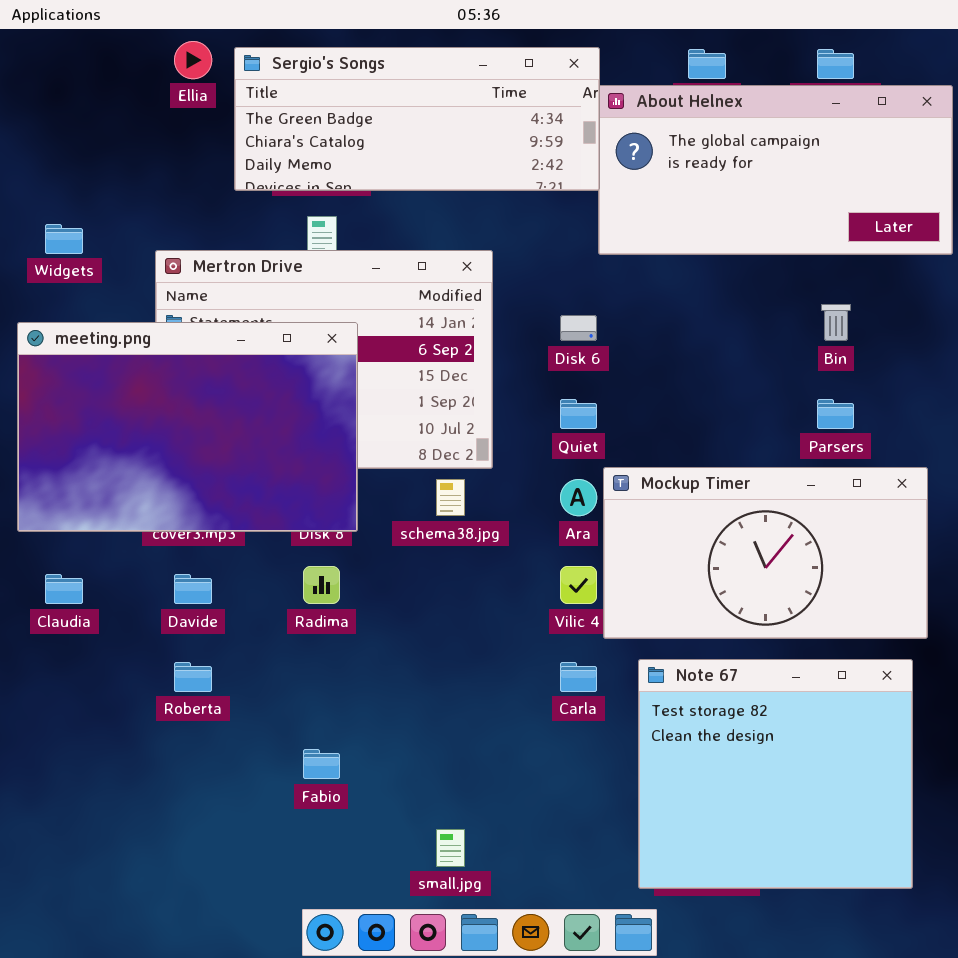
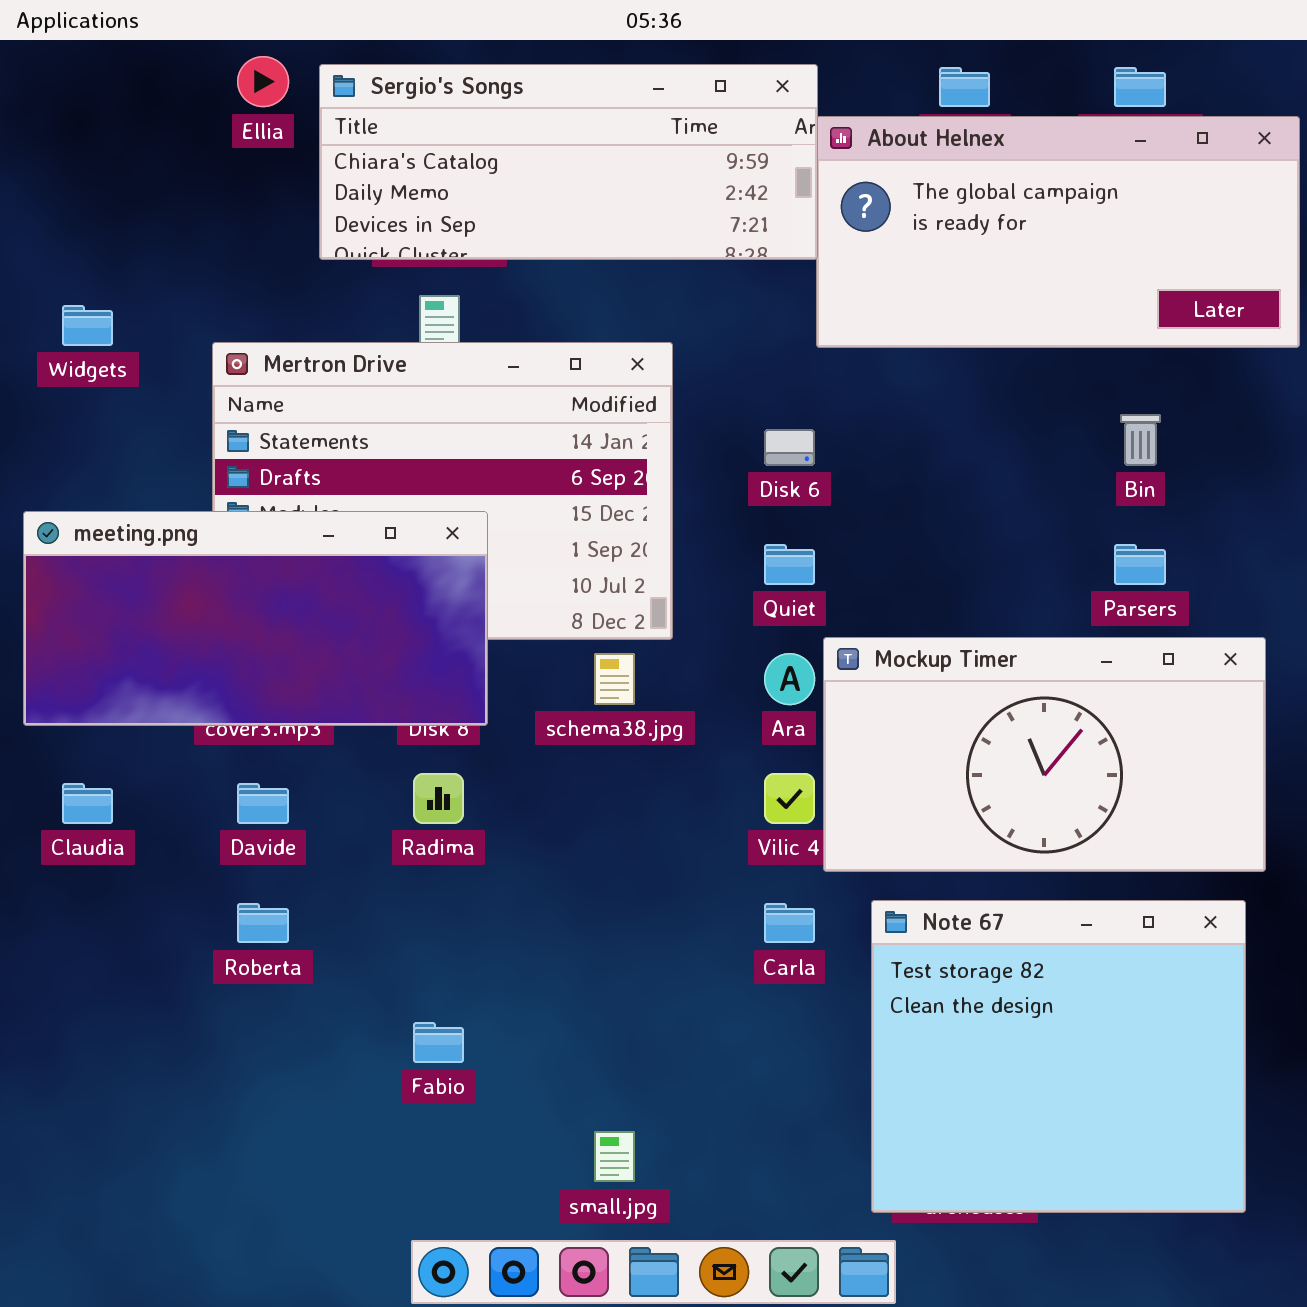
Sergio's Songs: [234,47,600,191] -> [319,64,818,260], scrolled down 1 row
meeting.png: [17,322,358,532] -> [23,511,488,726], resized

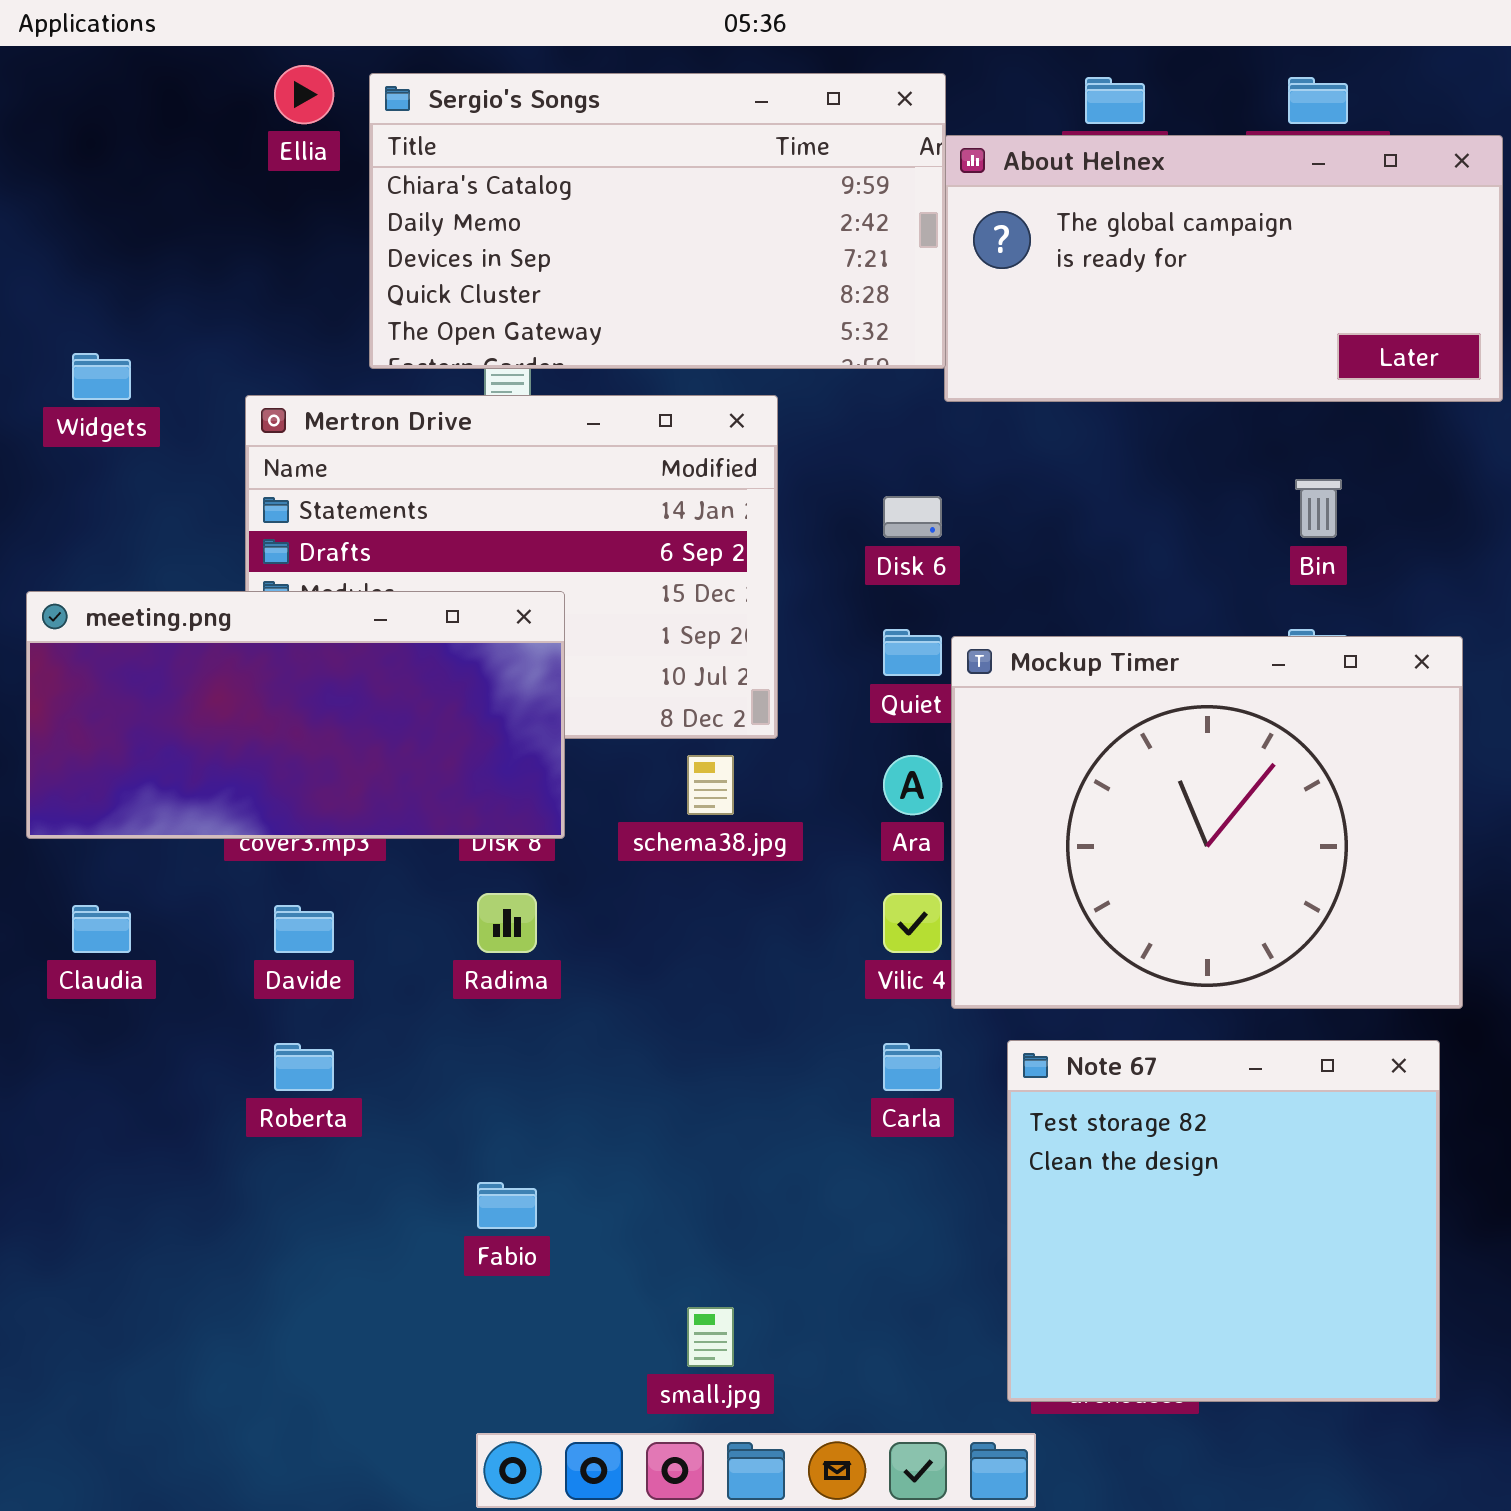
Sergio's Songs: [319,64,818,260] -> [369,73,946,369], resized
Mockup Timer: [823,637,1266,872] -> [951,636,1463,1009], resized

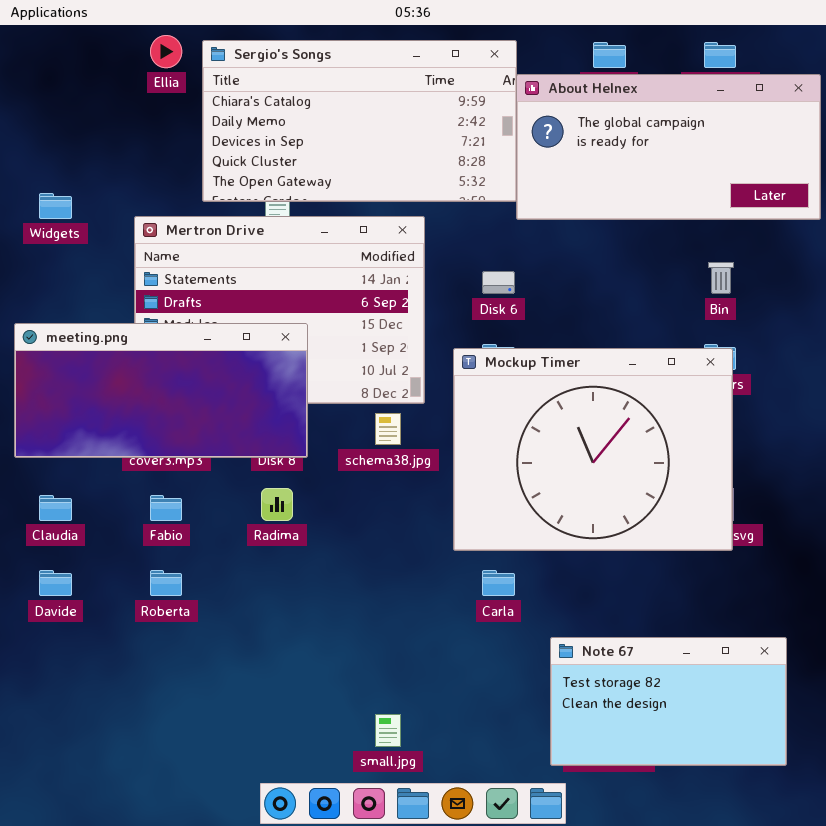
Mockup Timer: [951,636,1463,1009] -> [453,348,733,551], moved
Davide: [274,905,334,953] -> [39,570,72,596], moved
Note 67: [1007,1040,1440,1402] -> [550,637,787,766], resized
Fabio: [477,1182,537,1229] -> [150,495,182,521], moved

